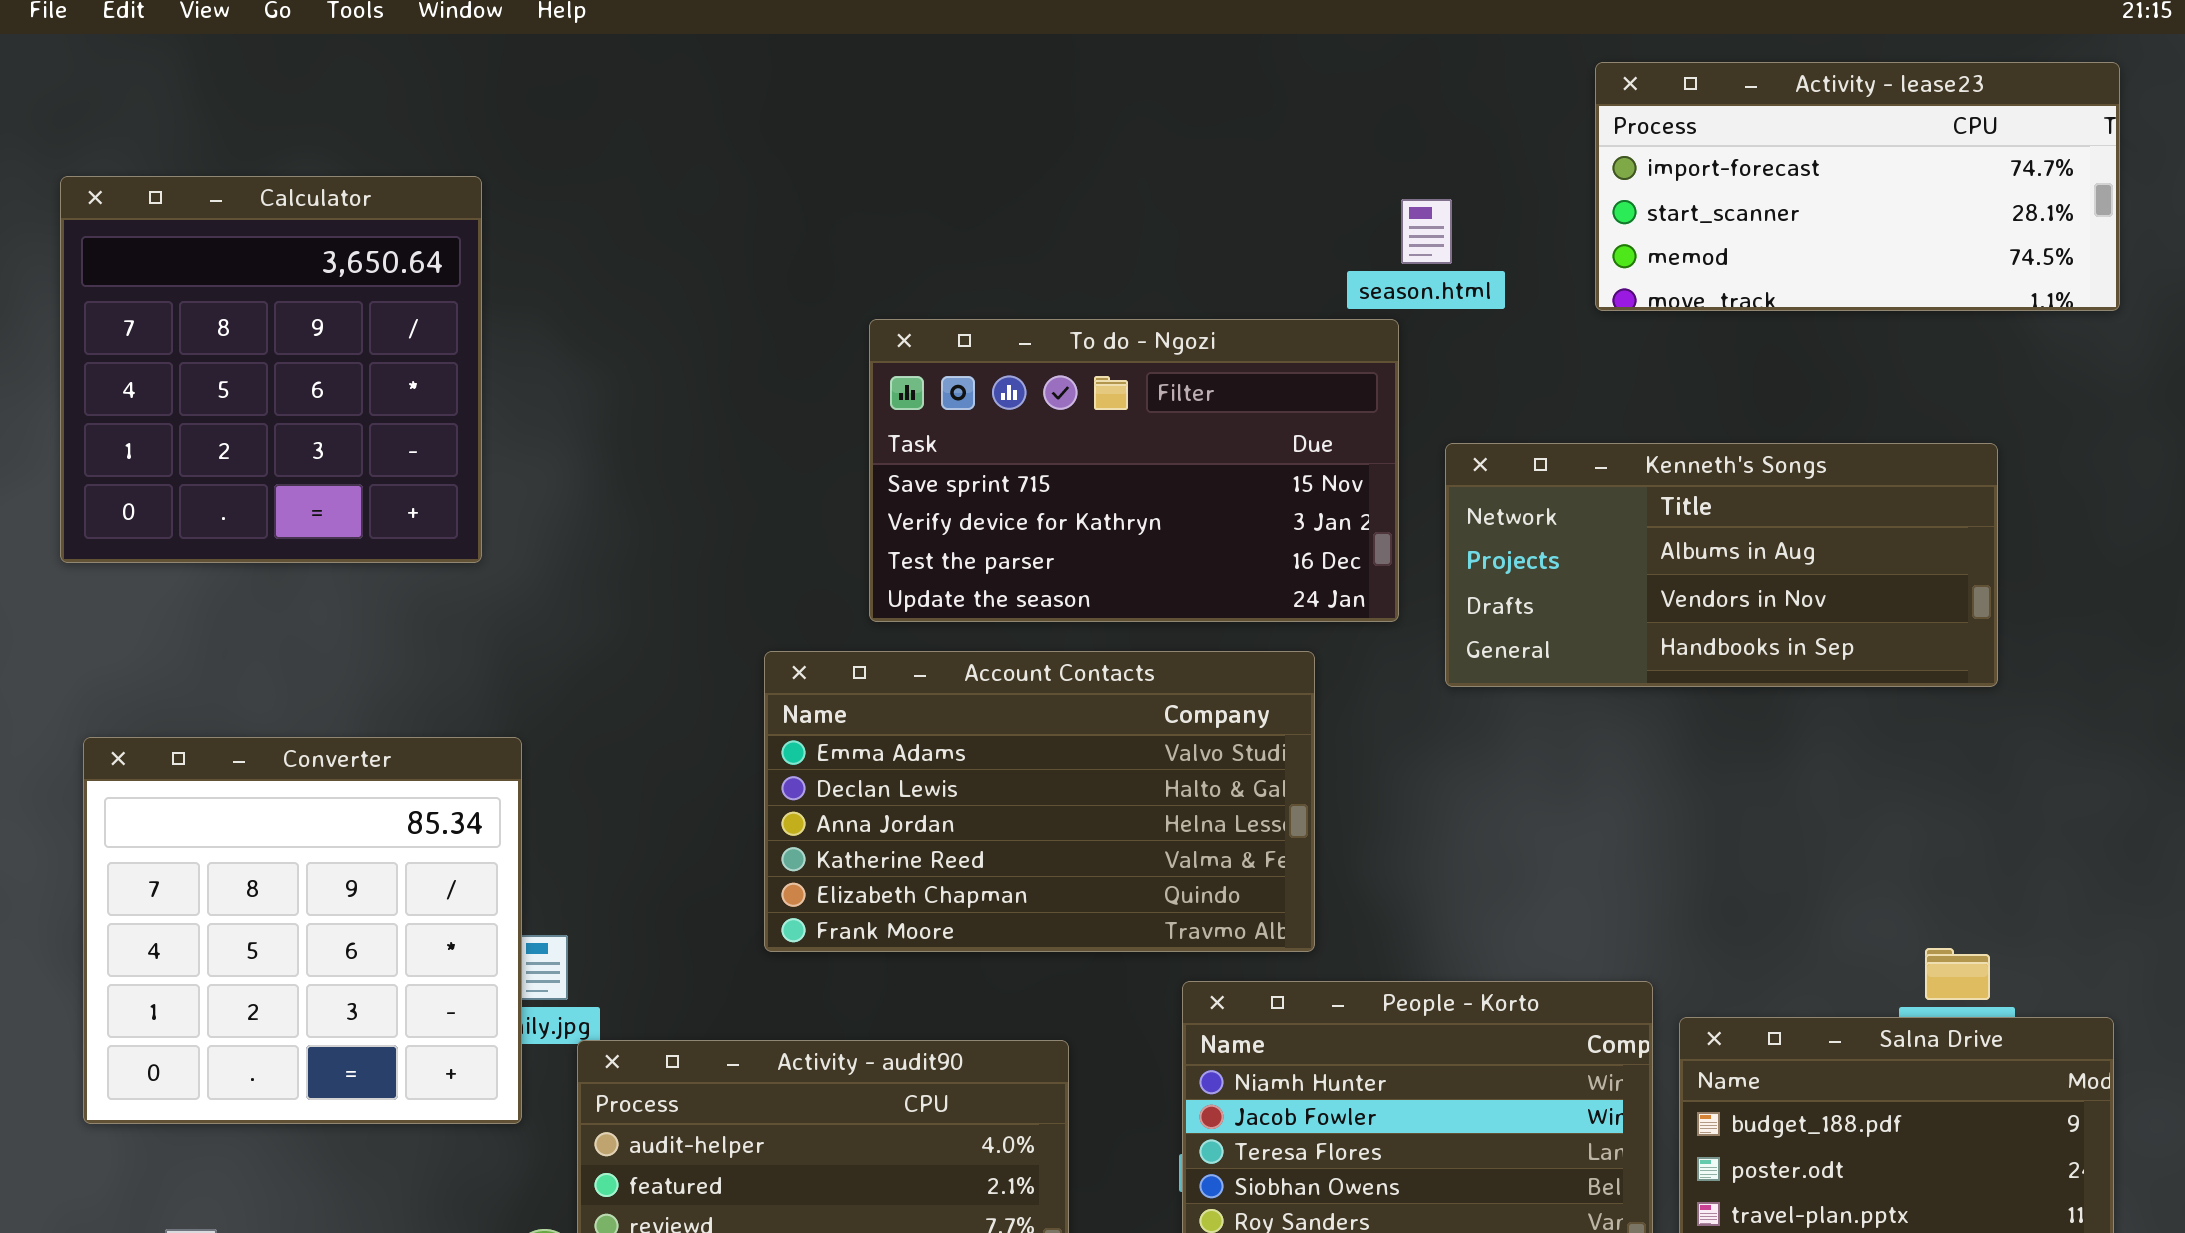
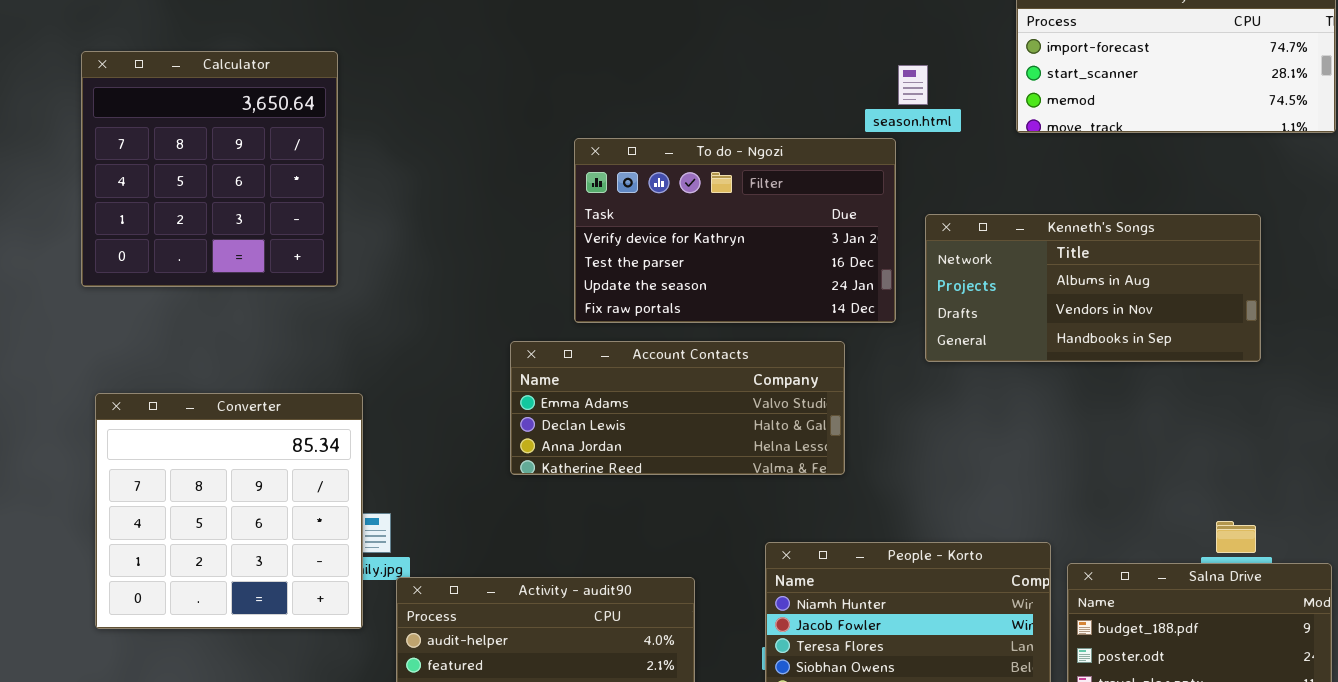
To do - Ngozi: [869,319,1399,622] -> [574,138,896,323], scrolled down 1 row
Account Contacts: [764,651,1315,952] -> [510,341,845,475], resized

